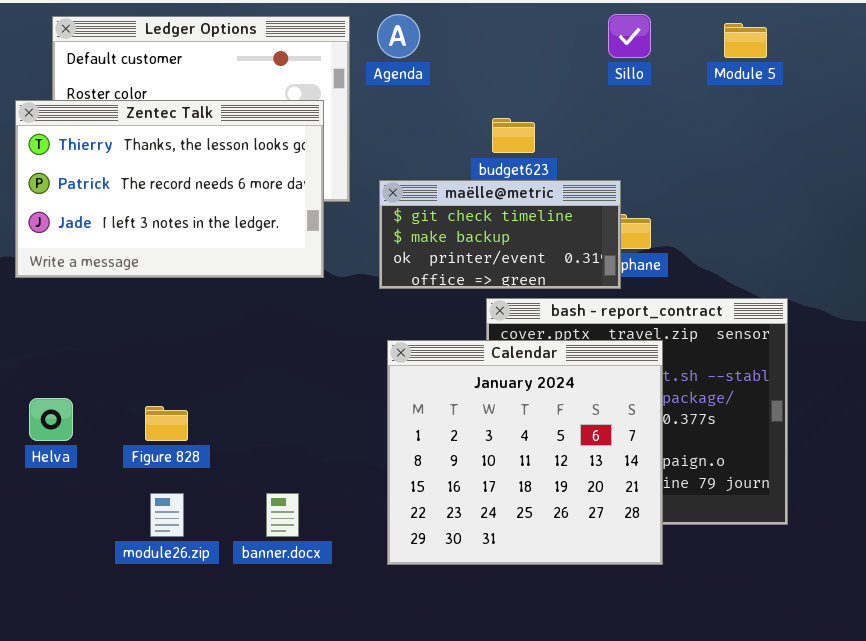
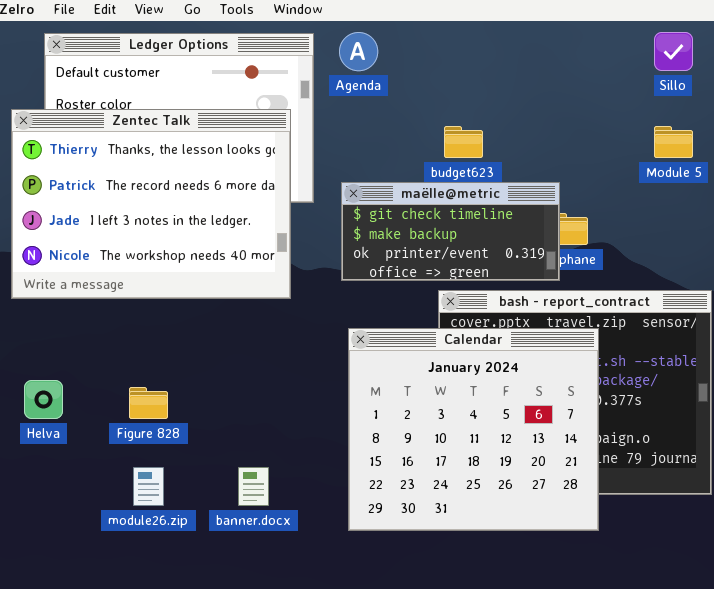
Sillo: [608,14,651,58] -> [654,32,693,71], moved
Module 5: [724,23,767,58] -> [654,126,693,158], moved
Zentec Talk: [15,100,324,278] -> [11,109,291,299], resized

